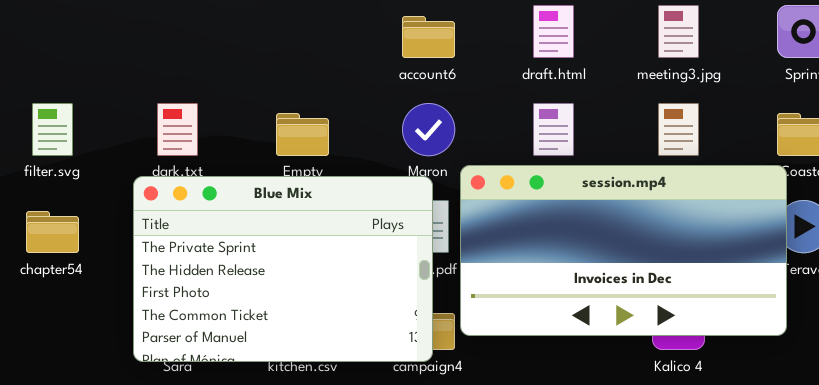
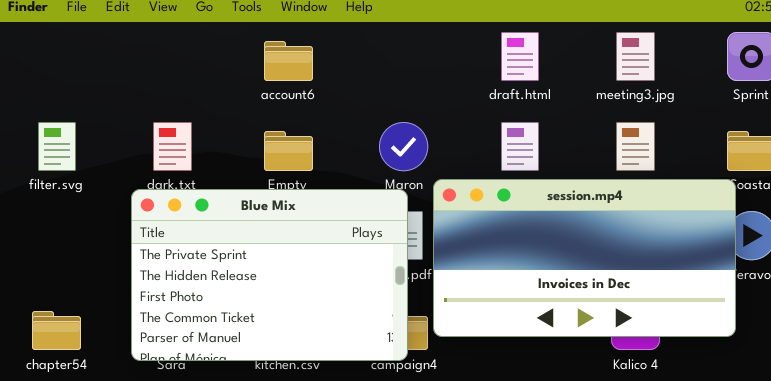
account6: [402,16,455,58] -> [264,41,313,81], moved
chapter54: [26,211,79,253] -> [32,311,81,350], moved

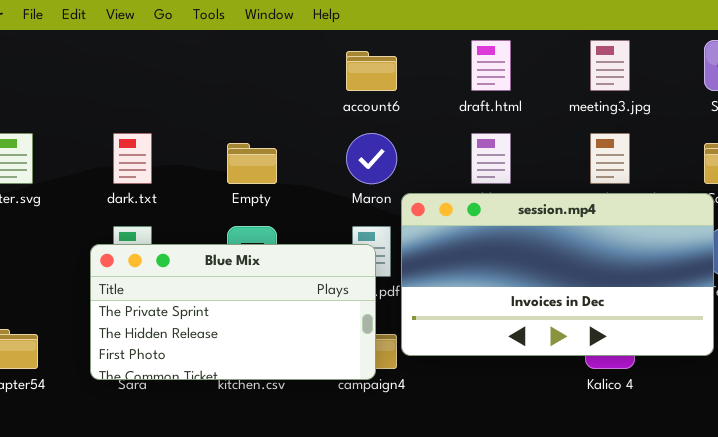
account6: [264,41,313,81] -> [346,51,397,91], moved
Blue Mix: [131,189,408,361] -> [90,244,376,380], resized

